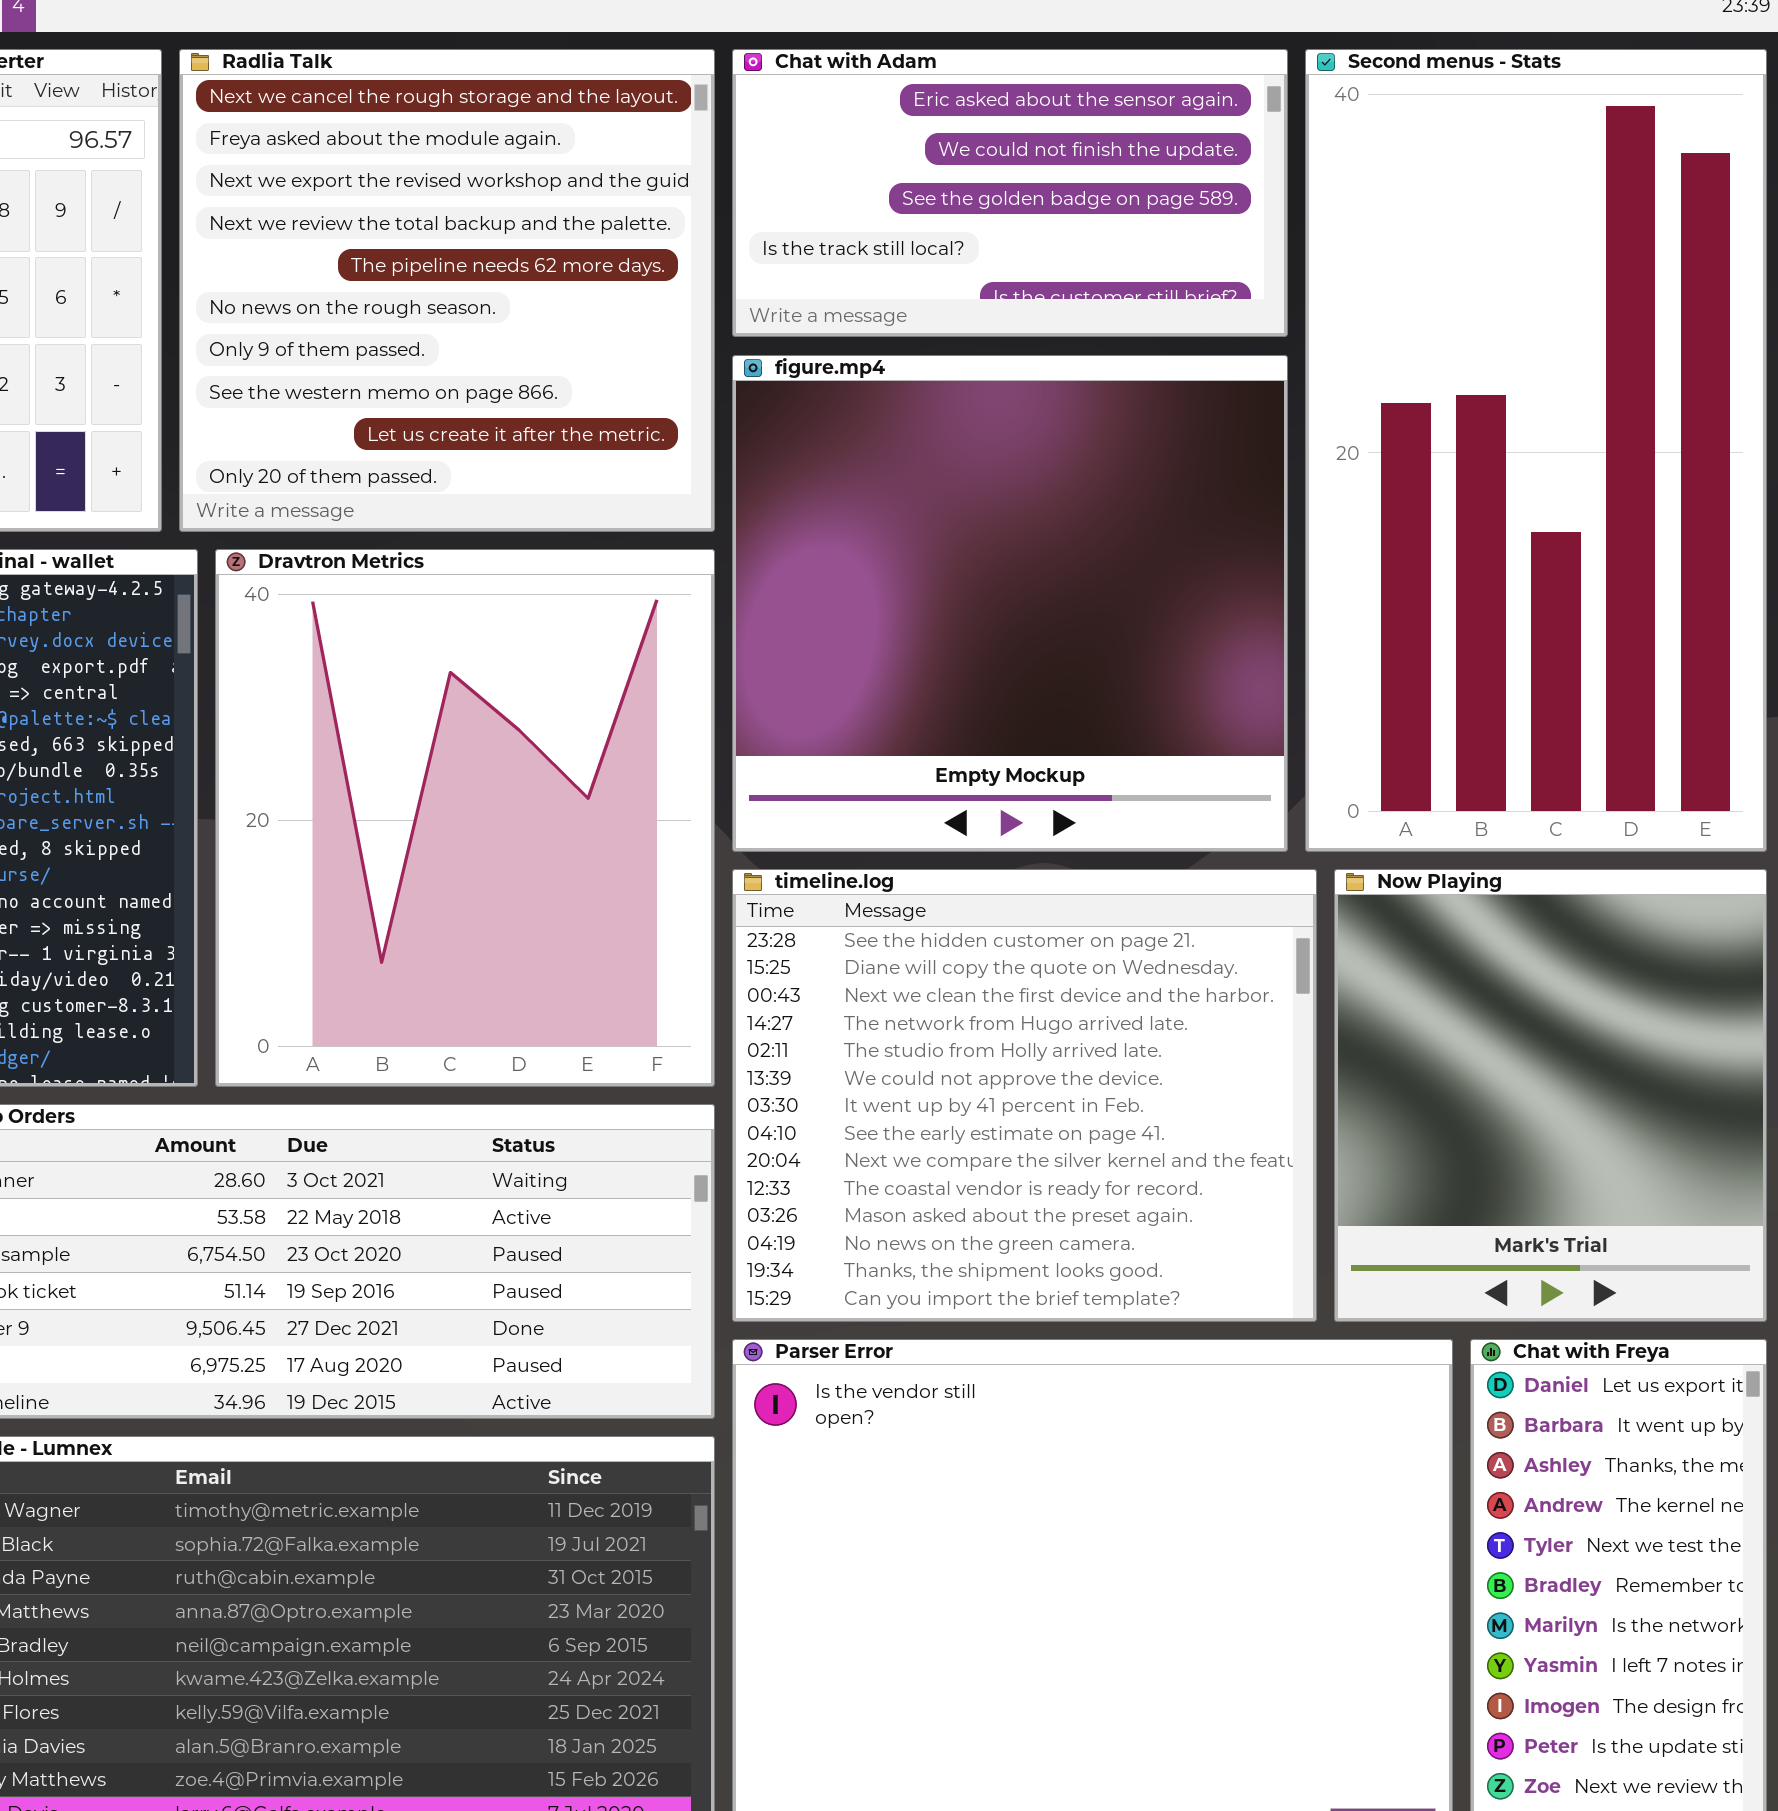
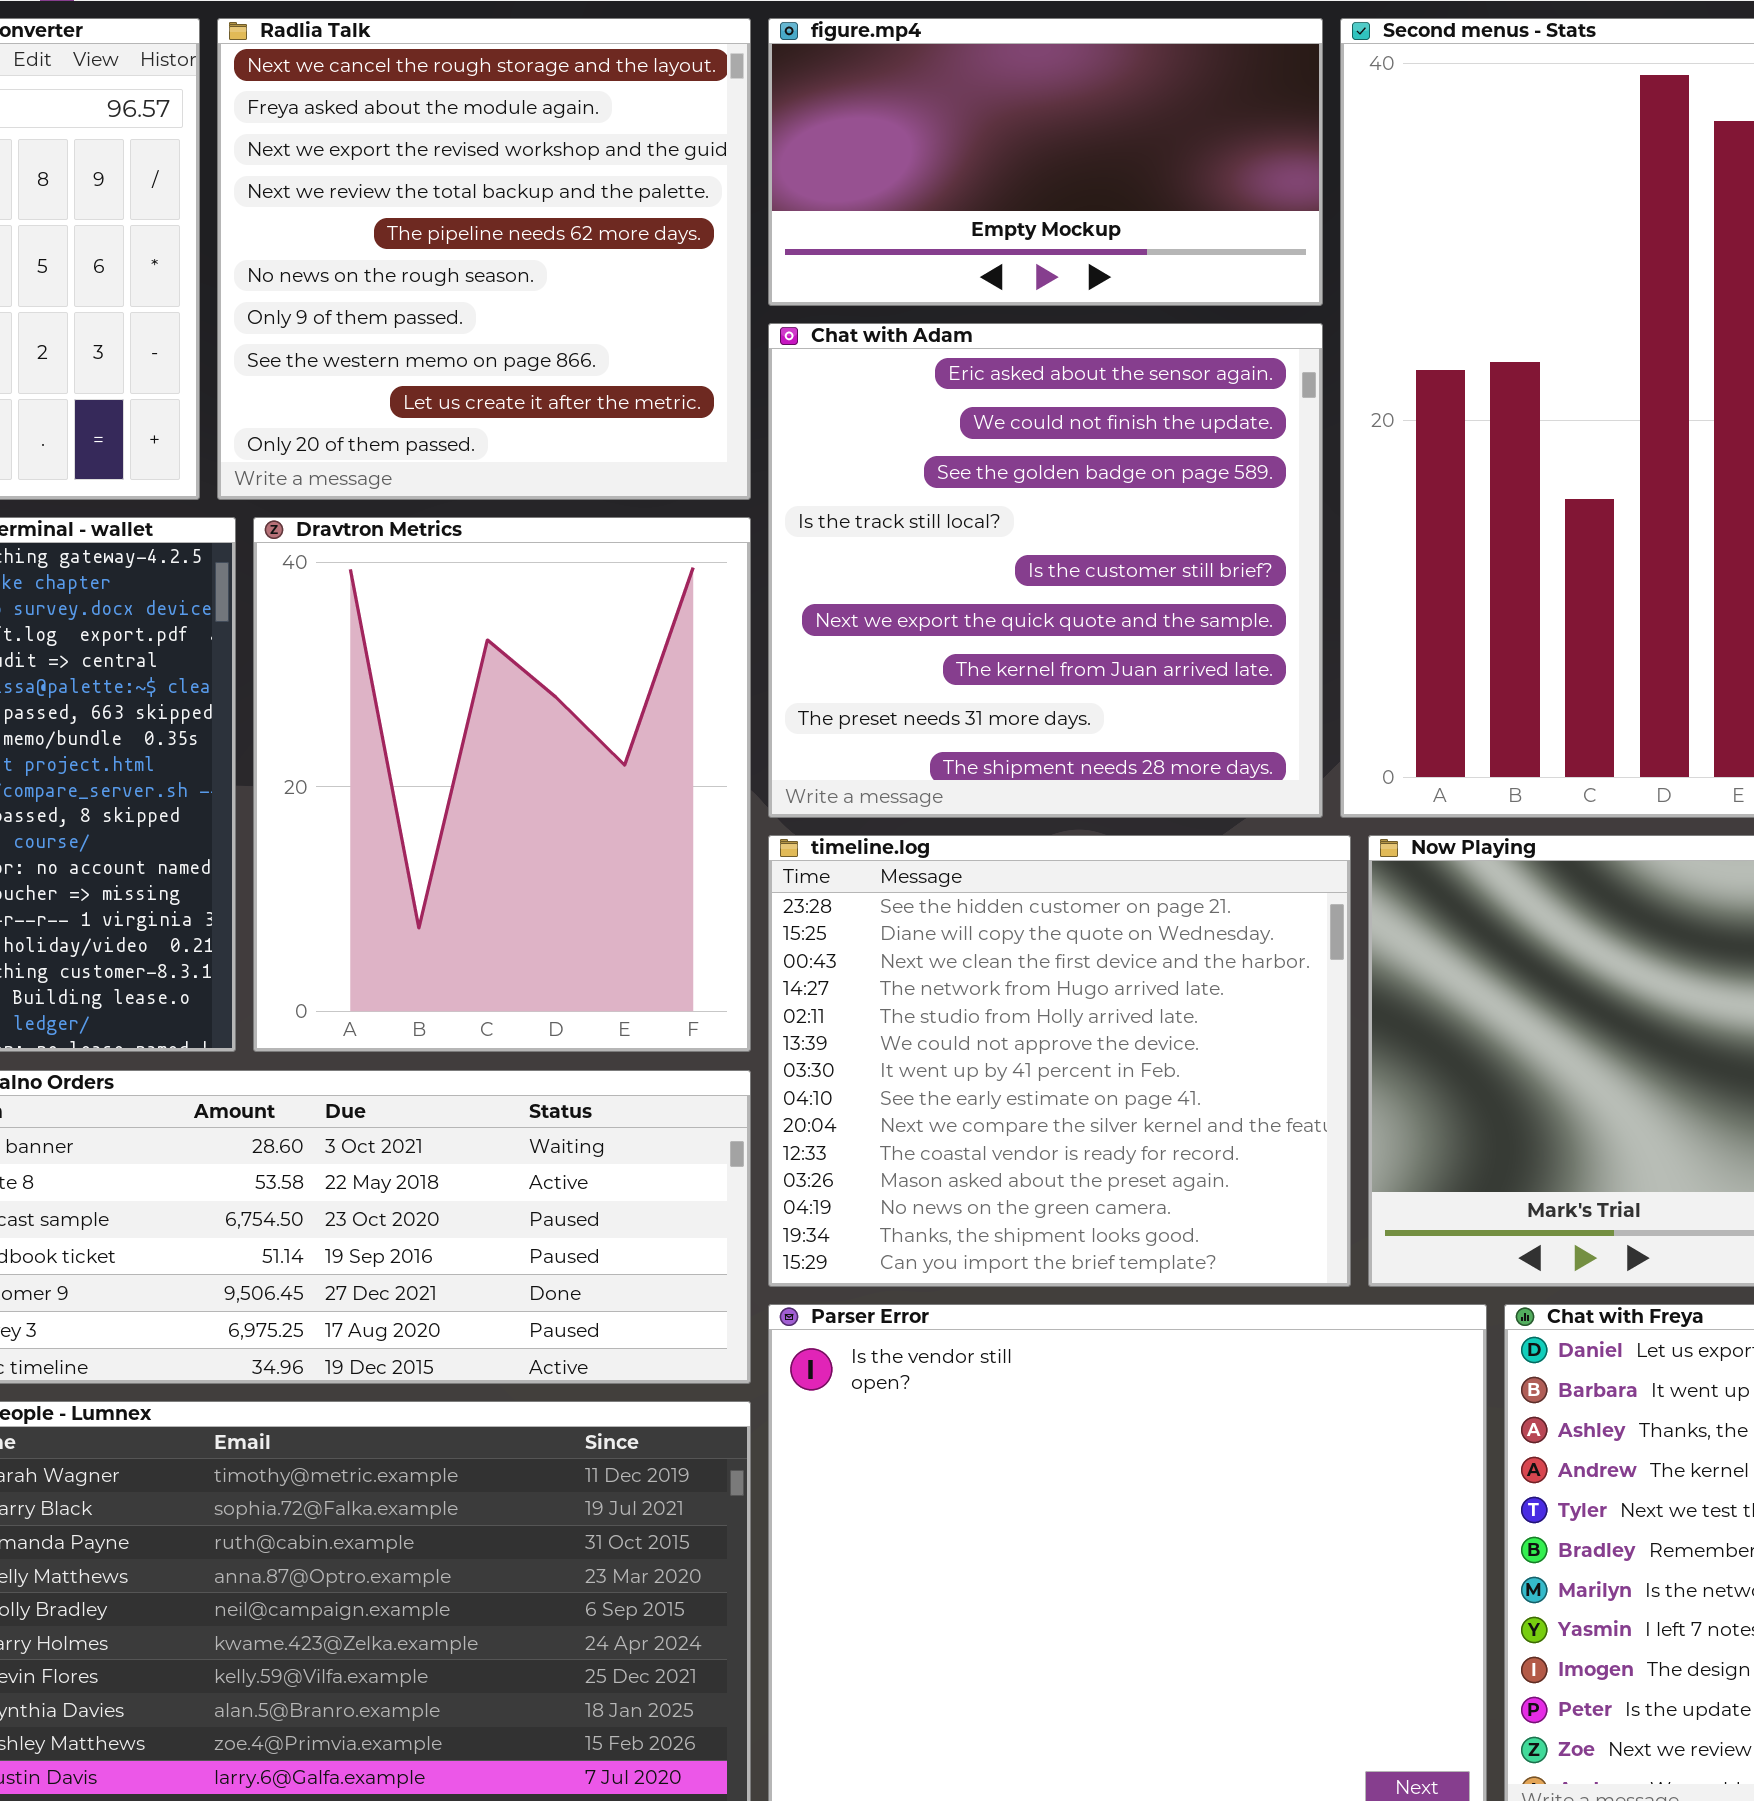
Chat with Adam: [732,49,1288,337] -> [768,323,1323,818], moved, resized
figure.mp4: [732,355,1288,852] -> [768,18,1323,306], moved, resized

